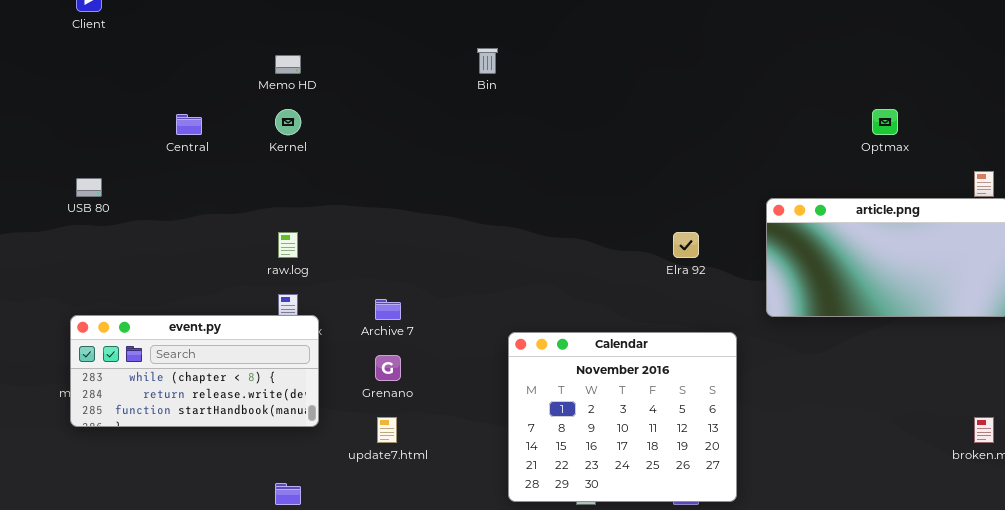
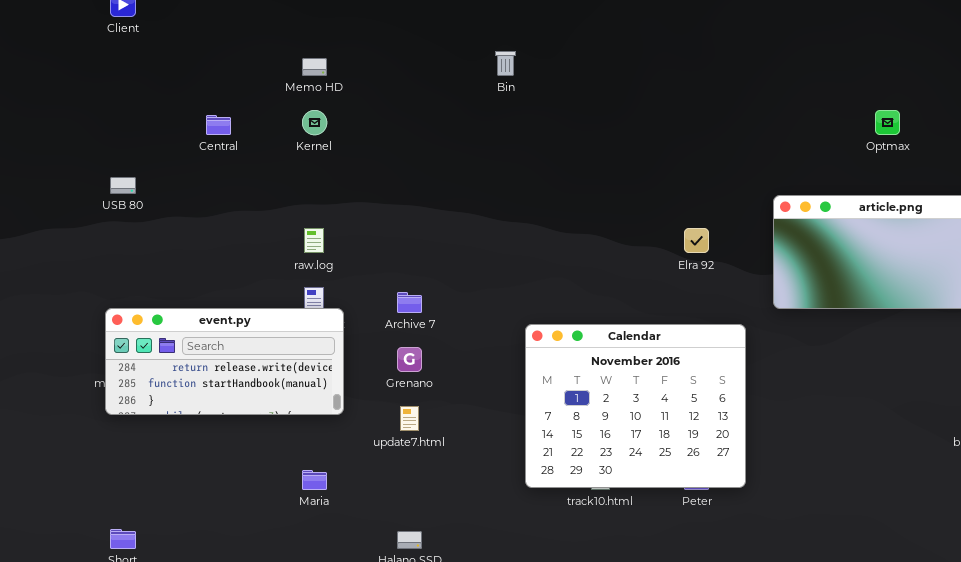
event.py: [70,315,319,427] -> [105,308,344,415], scrolled down 1 row

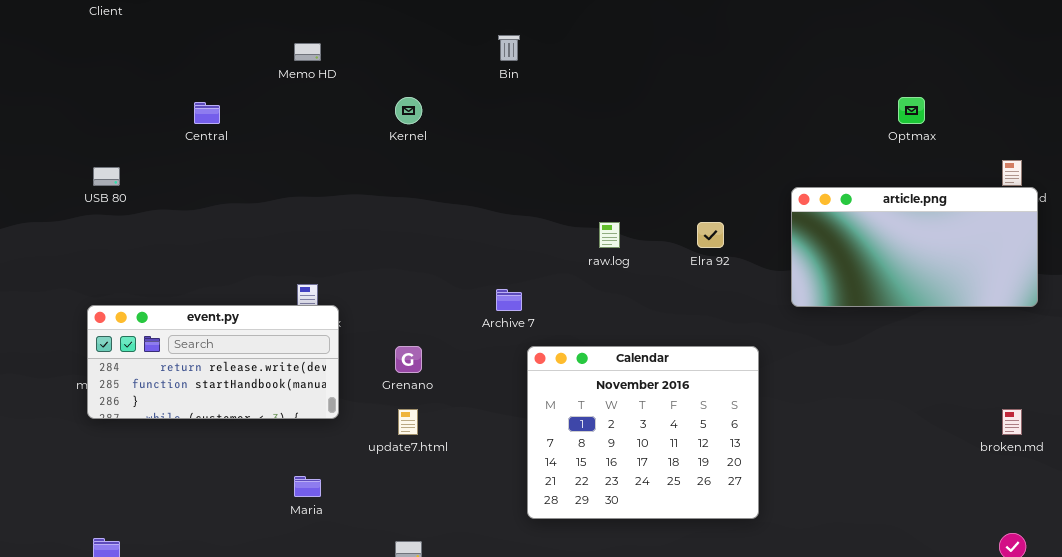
Kernel: [302,110,327,135] -> [395,97,422,124], moved
raw.log: [304,228,324,253] -> [599,222,620,248], moved
Archive 7: [397,292,422,313] -> [496,289,522,311], moved
Calendar: [525,324,746,488] -> [527,346,759,519], moved

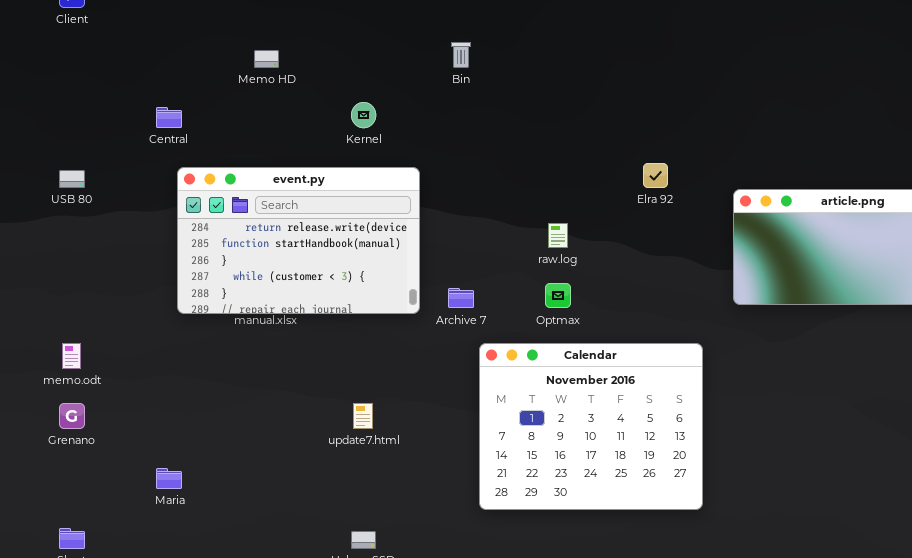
Optmax: [898,97,925,124] -> [545,283,571,308], moved
Elra 92: [697,222,724,248] -> [643,163,668,188], moved
event.py: [87,305,339,419] -> [177,167,420,314], moved, resized
Grenano: [395,346,422,373] -> [59,403,85,429], moved
Maria: [294,476,321,497] -> [156,468,182,489], moved

